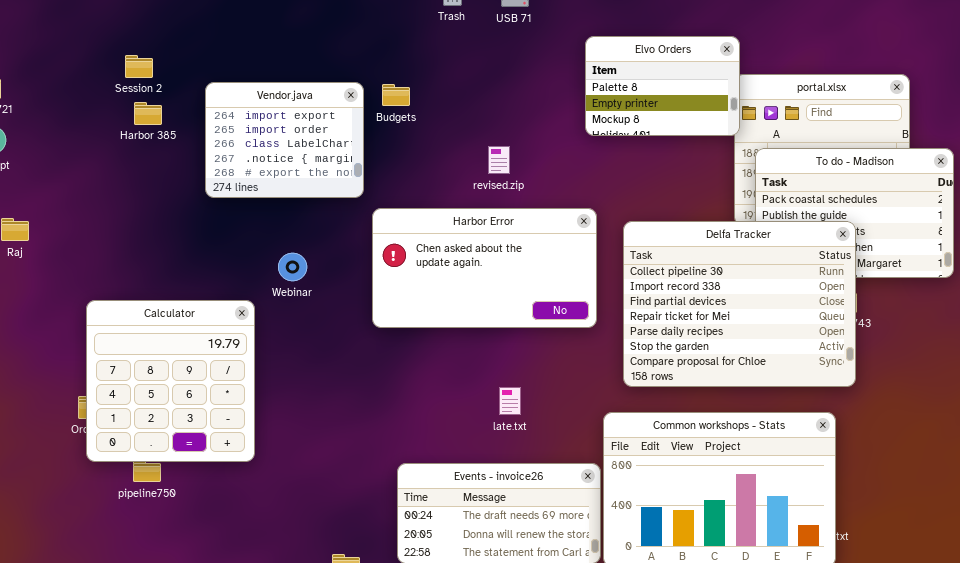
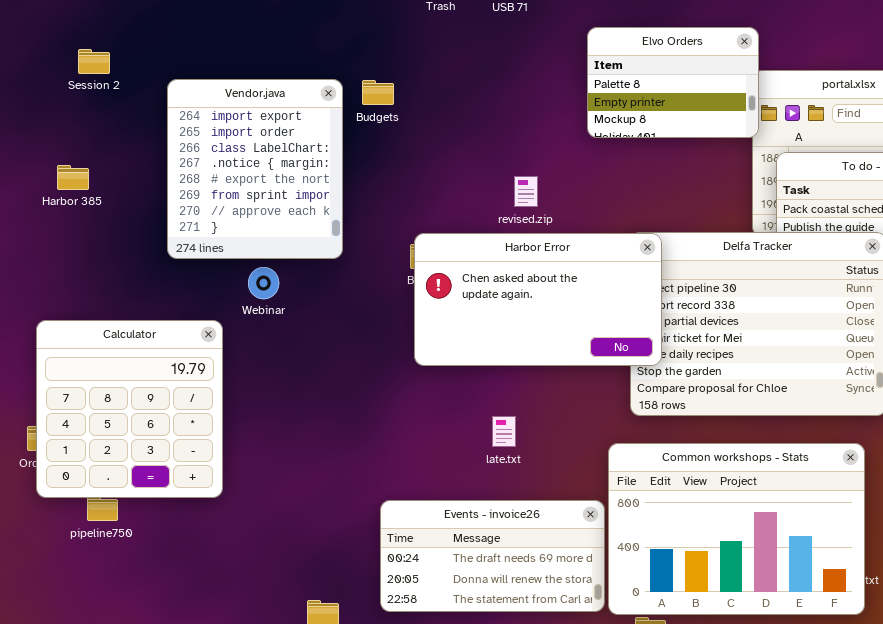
Vendor.java: [205,82,364,198] -> [167,79,343,259], resized
Harbor 385: [134,102,162,125] -> [57,165,89,190], moved
revised.zip: [488,146,510,174] -> [514,176,538,207], moved
Harbor Error: [372,208,597,328] -> [414,233,662,366], moved

